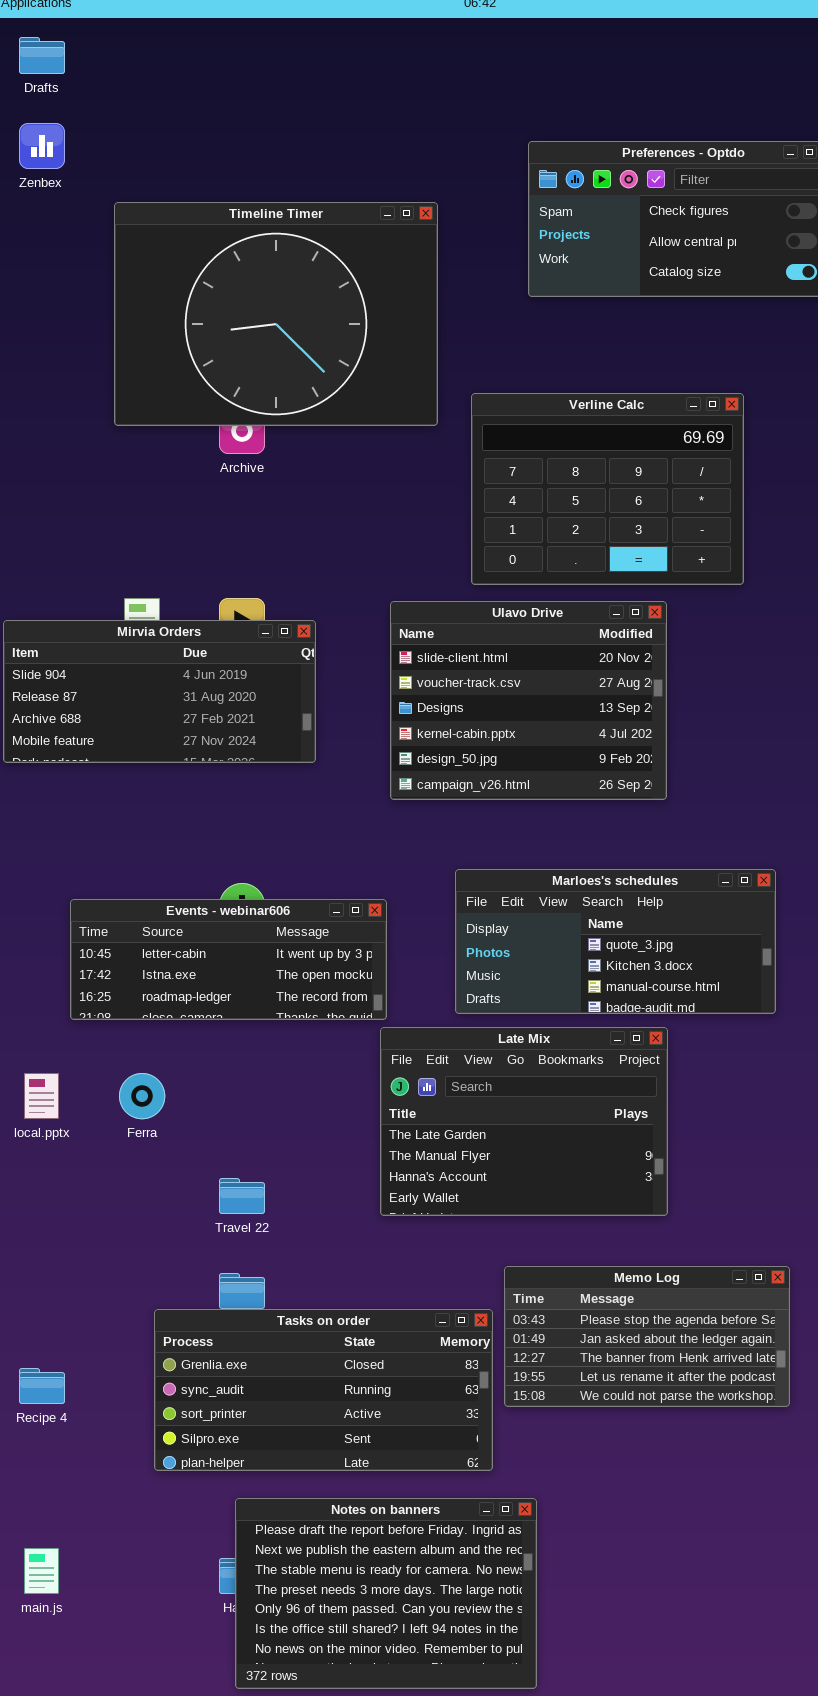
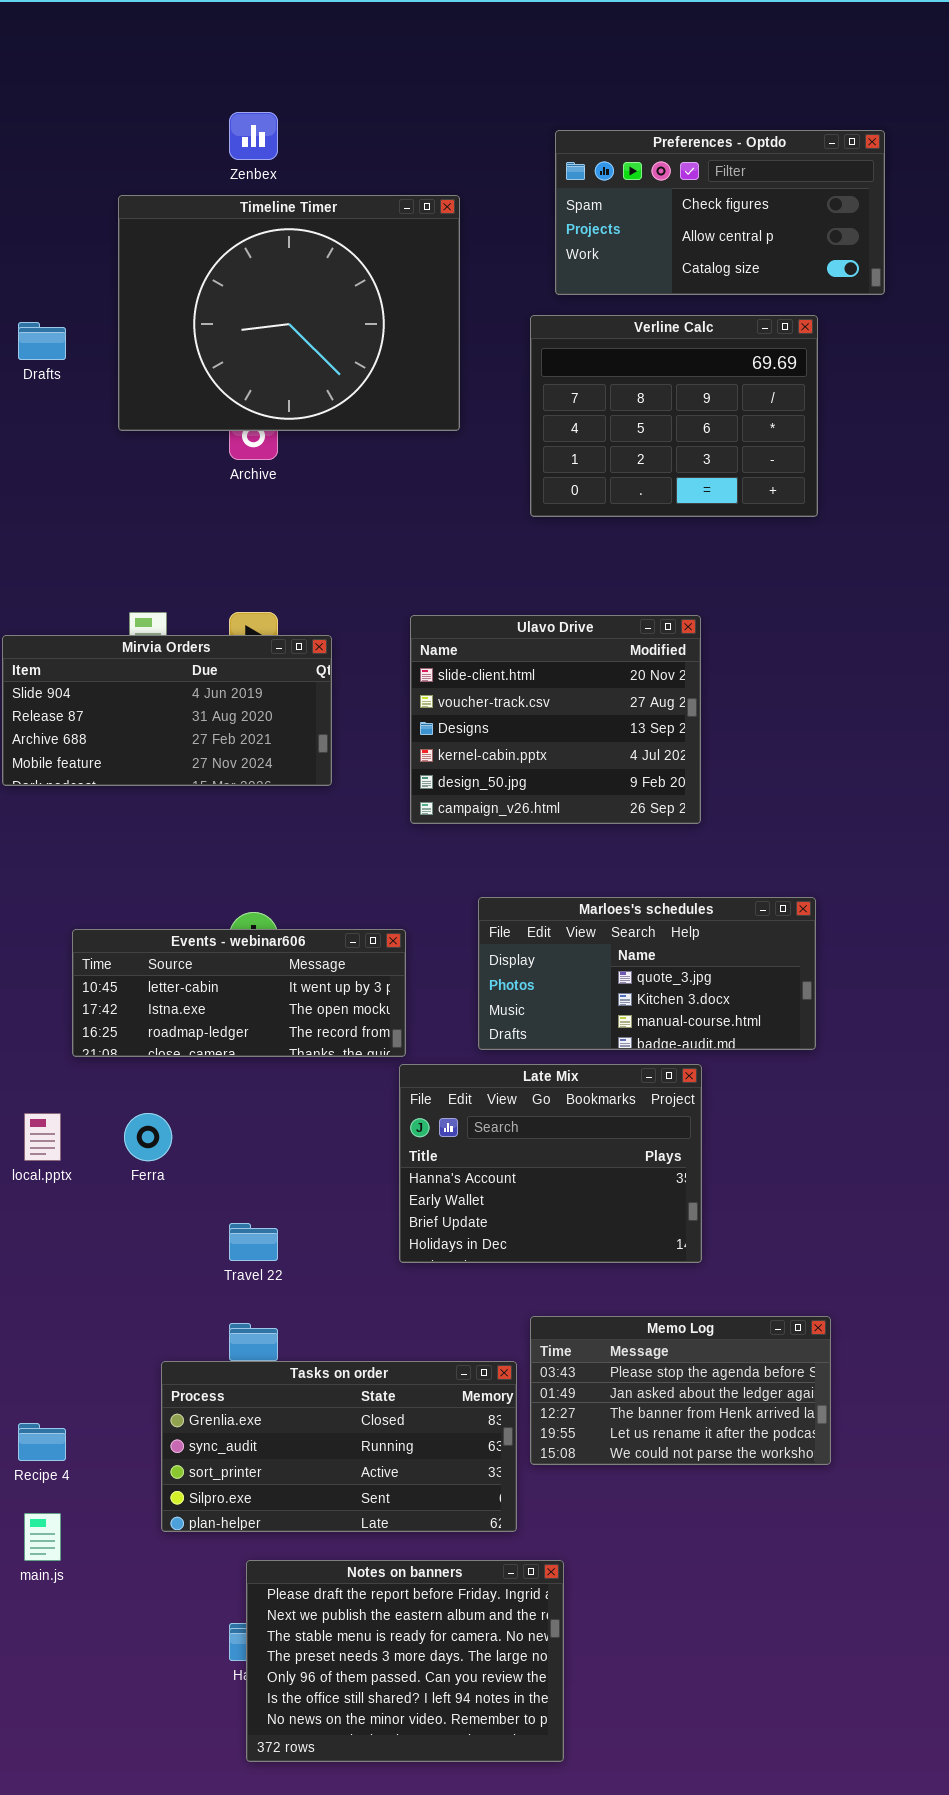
Drafts: [19,37,65,74] -> [18,322,66,360], moved
Zenbex: [19,123,65,169] -> [229,112,278,160], moved
Verline Calc: [471,393,744,585] -> [530,315,818,517], moved
Late Mix: [380,1027,668,1216] -> [399,1064,702,1263], scrolled down 2 rows
main.js: [24,1548,59,1594] -> [24,1513,61,1561], moved

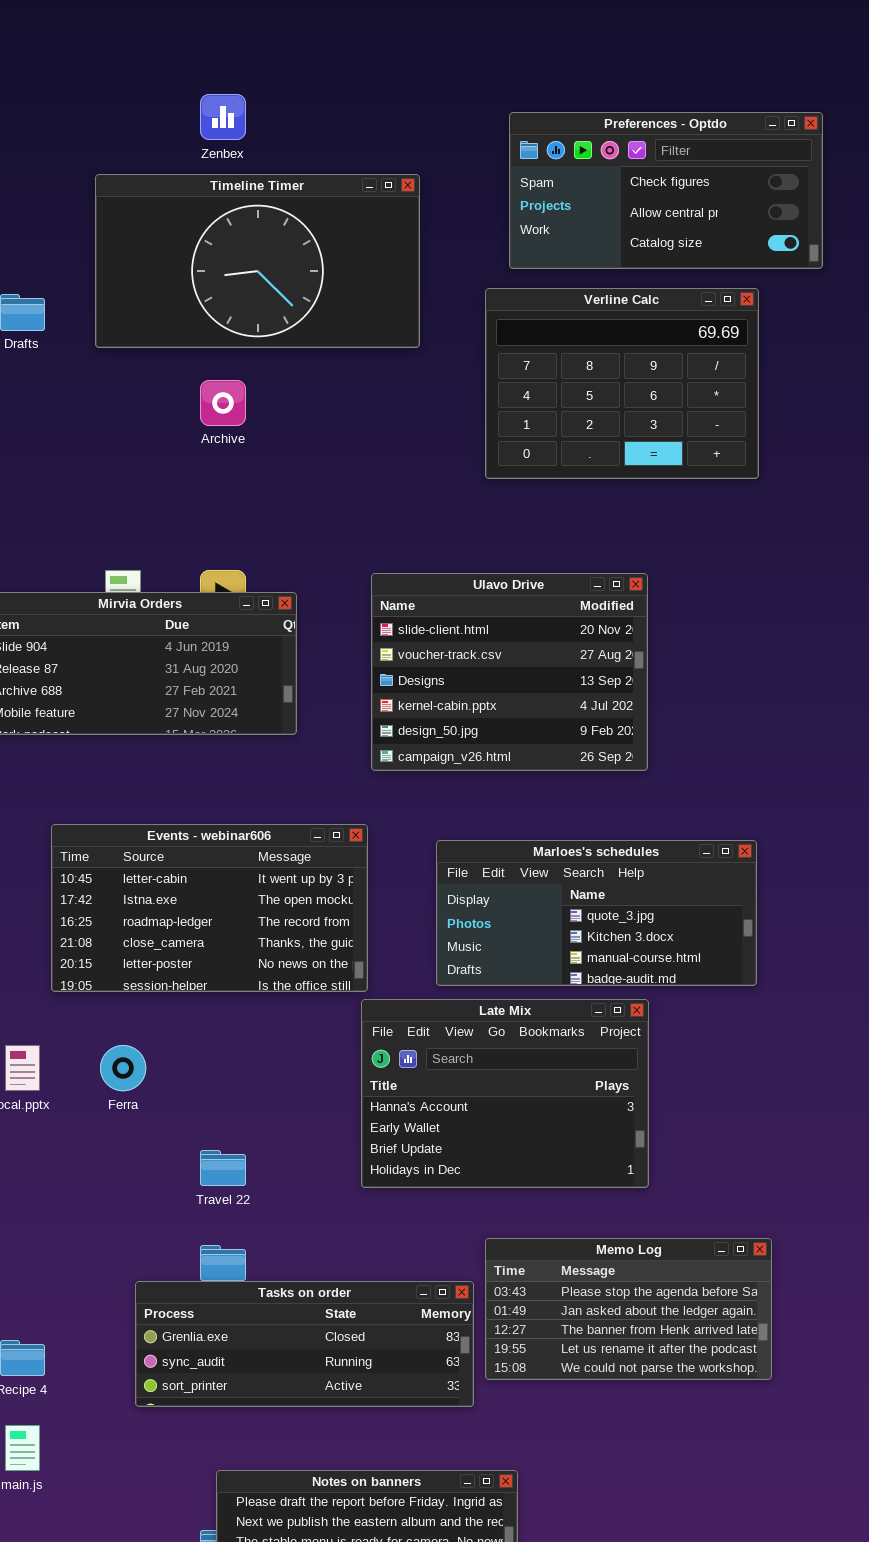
Timeline Timer: [118,195,460,431] -> [95,174,420,348], resized
Events - webinar606: [72,929,406,1057] -> [51,824,368,992], resized
Tasks on order: [161,1361,517,1532] -> [135,1281,474,1407], resized

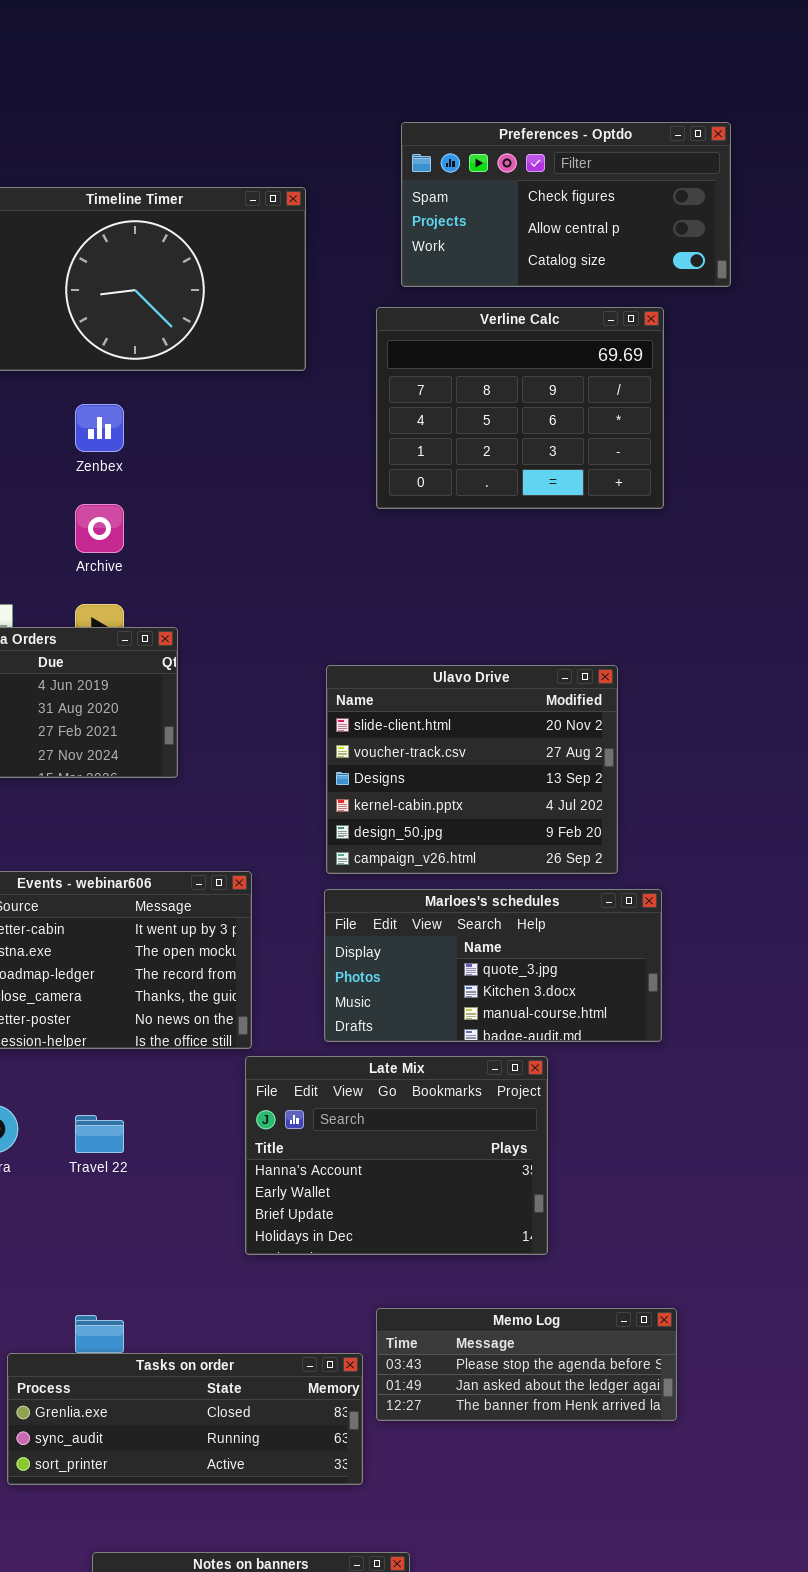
Zenbex: [200,94,246,140] -> [75,404,124,452], moved
Archive: [200,380,246,426] -> [75,504,124,553], moved
Ulavo Drive: [371,573,648,771] -> [326,665,618,874], moved
Travel 22: [200,1150,246,1186] -> [75,1115,124,1153], moved
Memo Log: [485,1238,772,1380] -> [376,1308,677,1421], resized

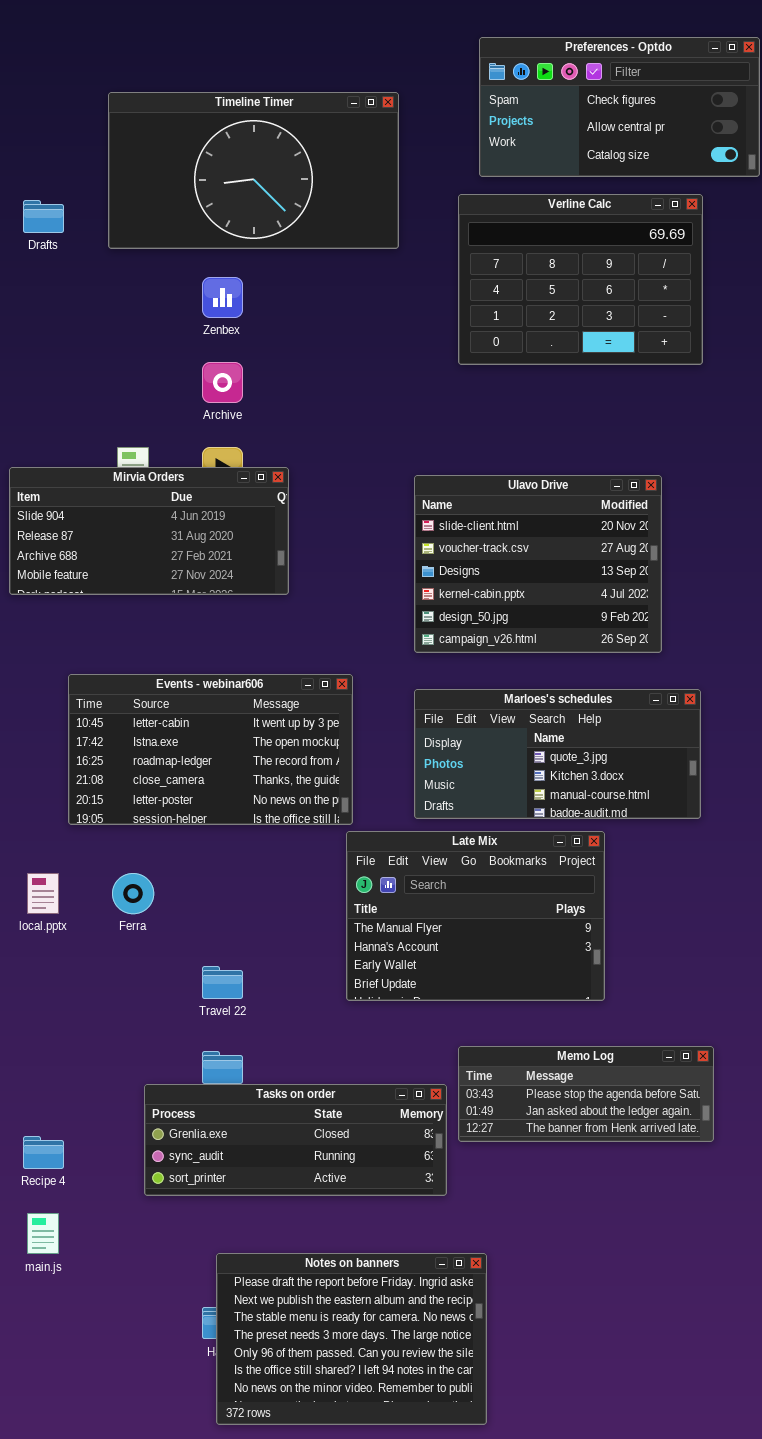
Ulavo Drive: [326,665,618,874] -> [414,475,662,653], moved
Late Mix: [245,1056,548,1255] -> [346,831,605,1001], scrolled up 1 row
Travel 22: [75,1115,124,1153] -> [202,966,243,999], moved

